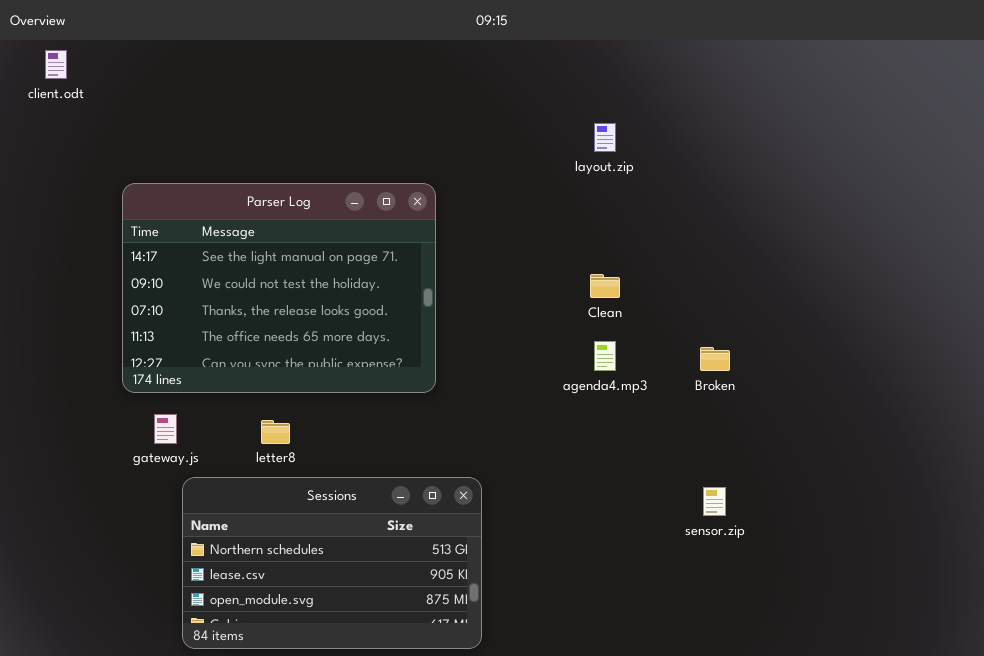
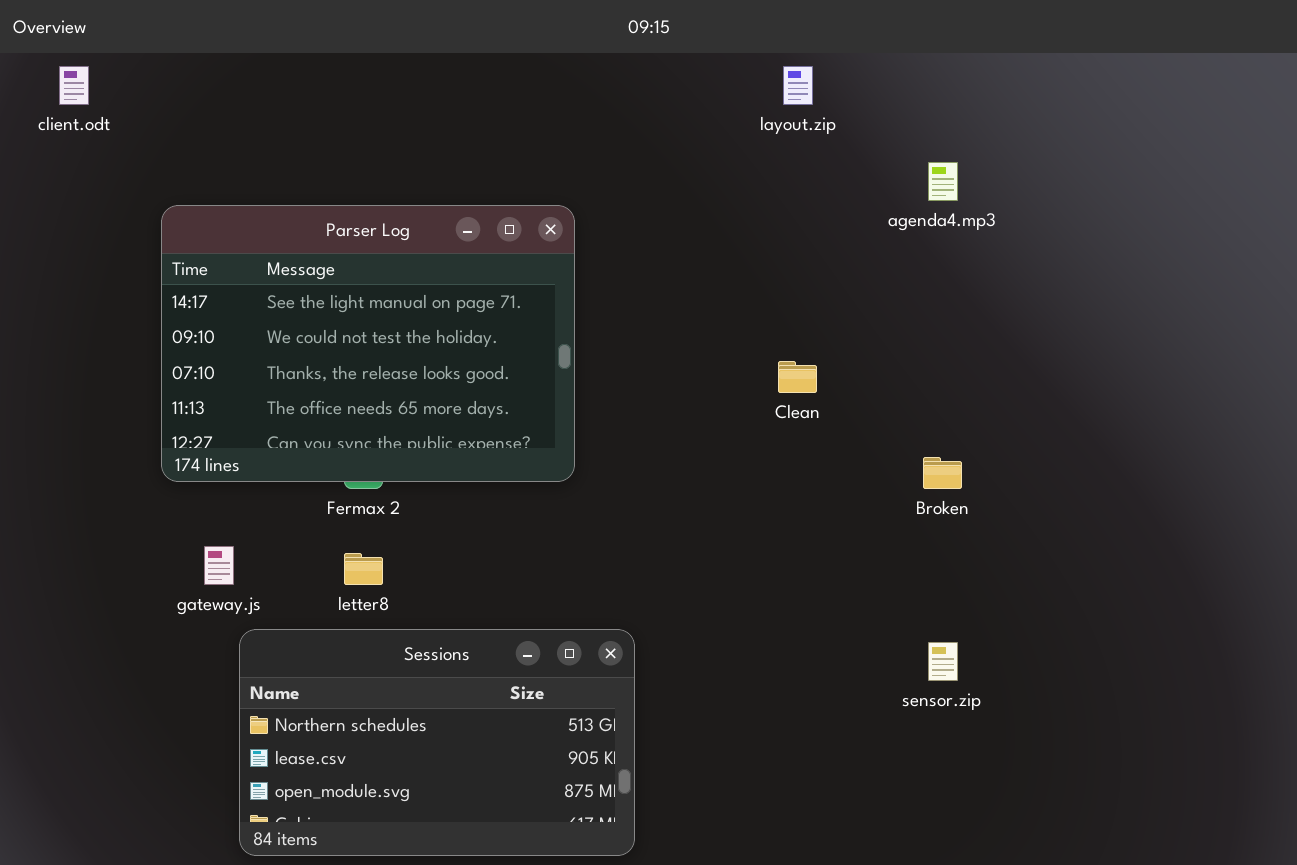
layout.zip: [594,123,616,152] -> [783,66,813,105], moved
Parser Log: [122,183,436,393] -> [161,205,575,482], moved
agenda4.mp3: [594,341,616,371] -> [928,162,958,201], moved

